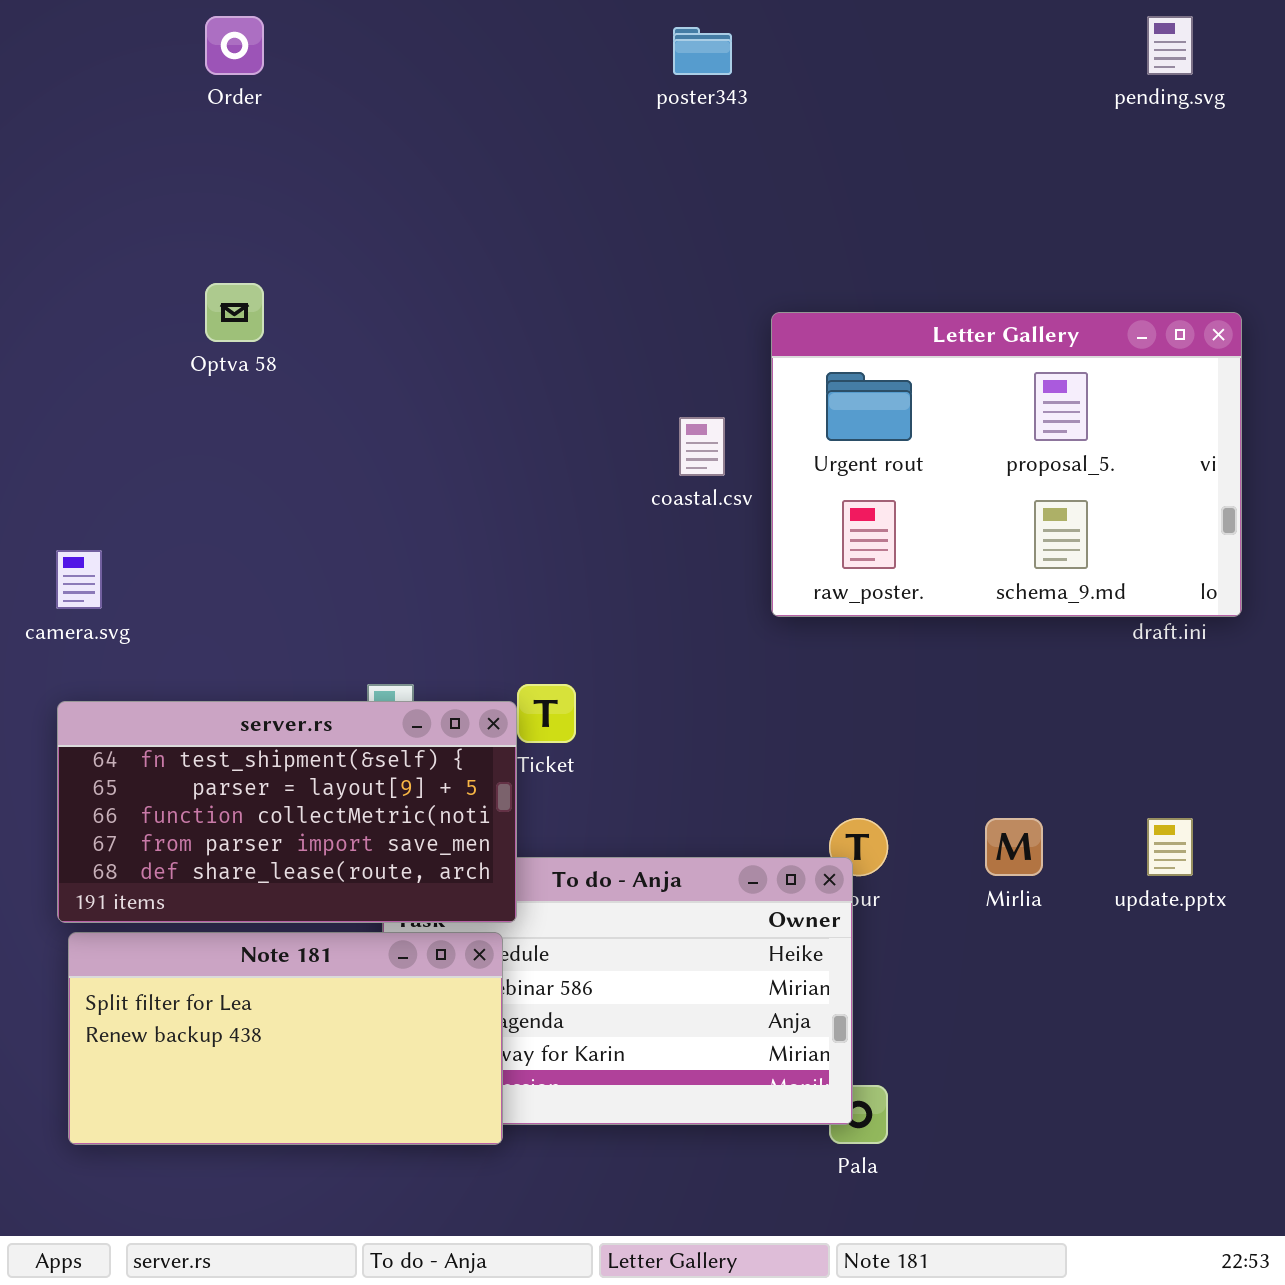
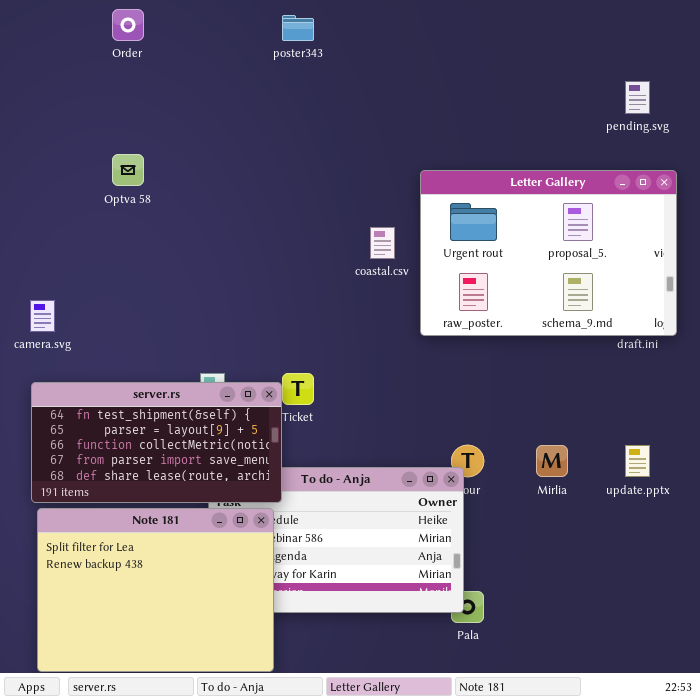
pending.svg: [1147,16,1193,75] -> [625,81,650,114], moved
poster343: [673,27,732,75] -> [282,15,314,41], moved
Note 181: [68,932,503,1145] -> [37,508,274,672], resized

